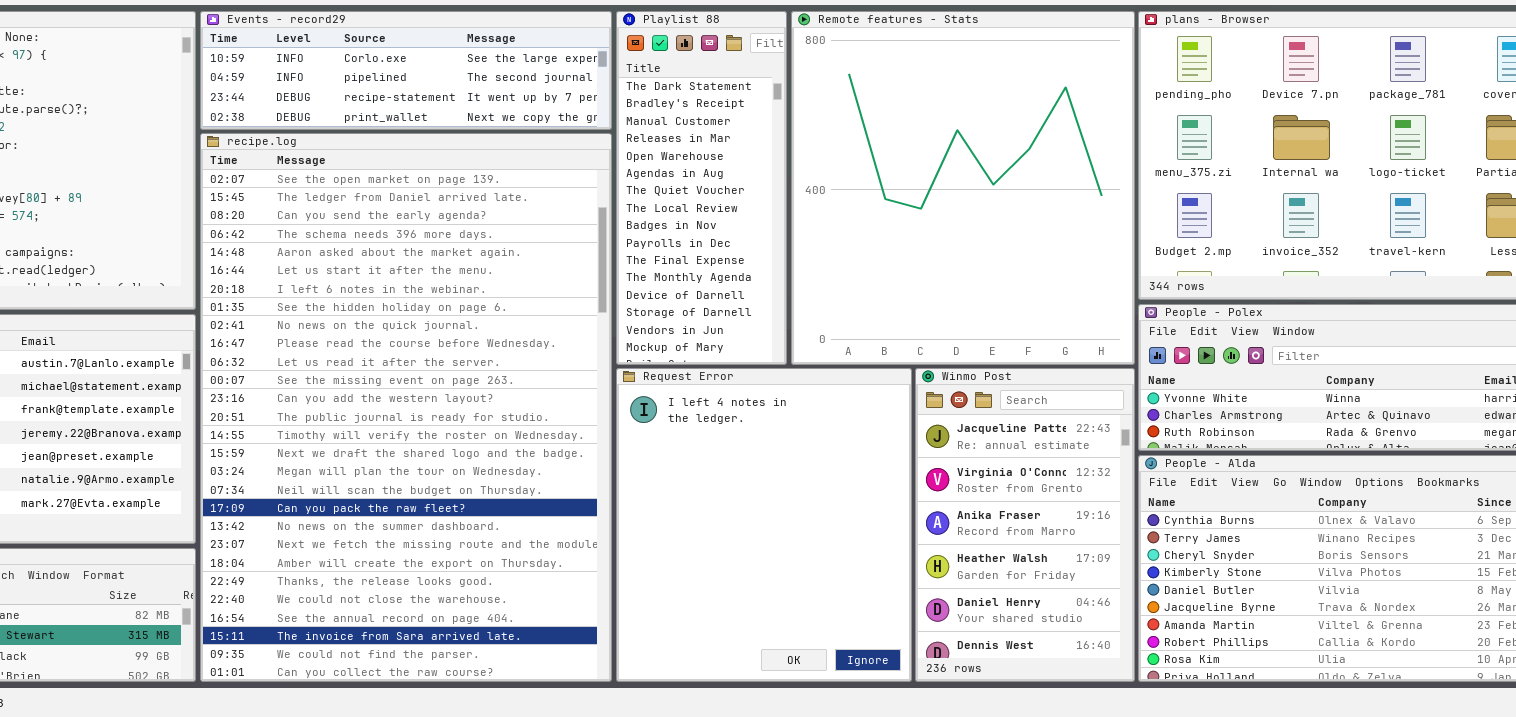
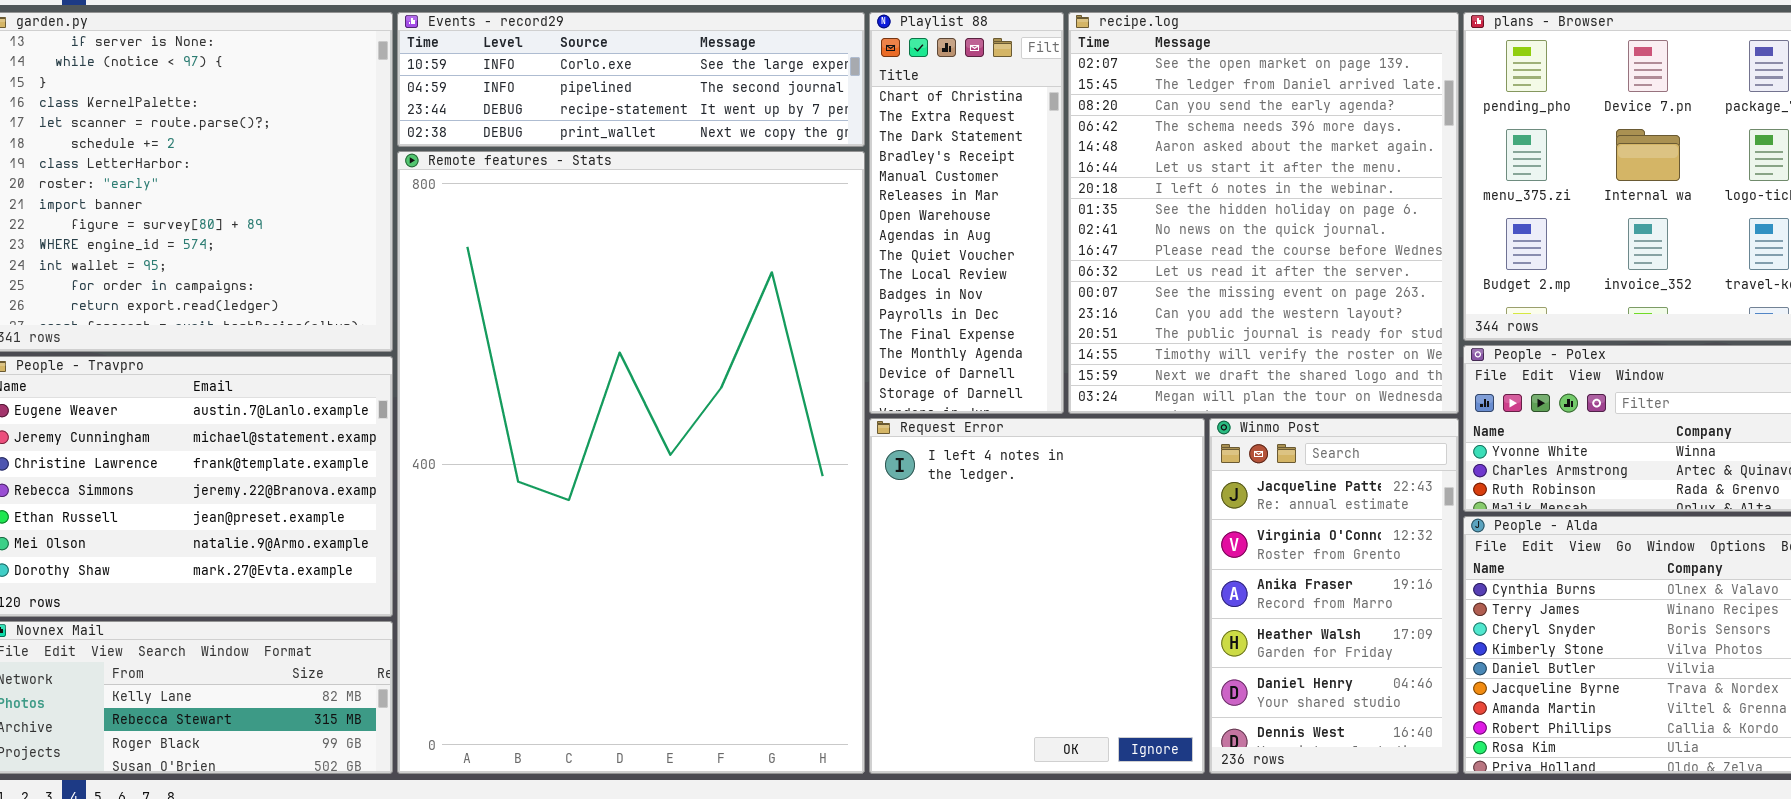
Playlist 88: [616,11,787,365] -> [869,12,1064,414], scrolled up 2 rows
Remote features - Stats: [791,11,1135,365] -> [397,151,865,774], moved, resized
recipe.log: [200,133,612,682] -> [1068,12,1459,414], moved, resized

